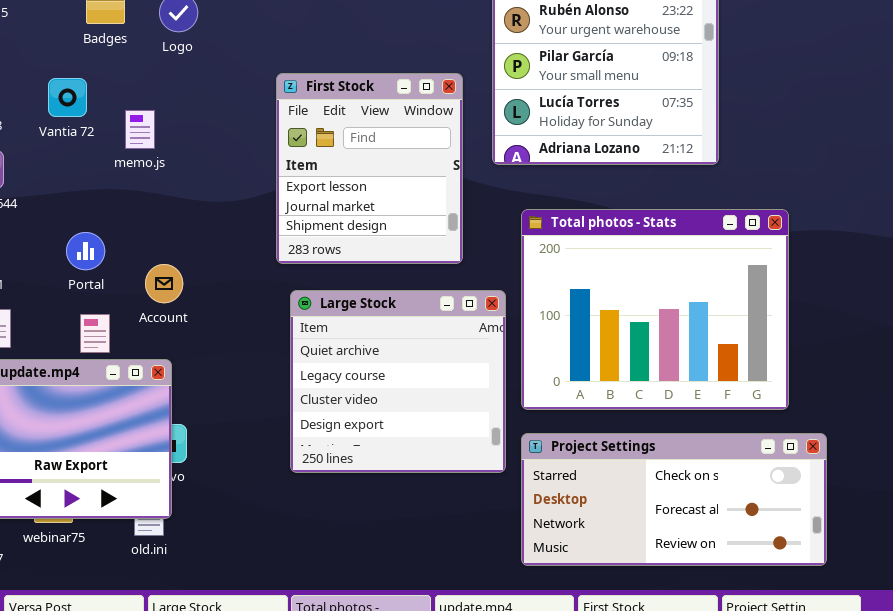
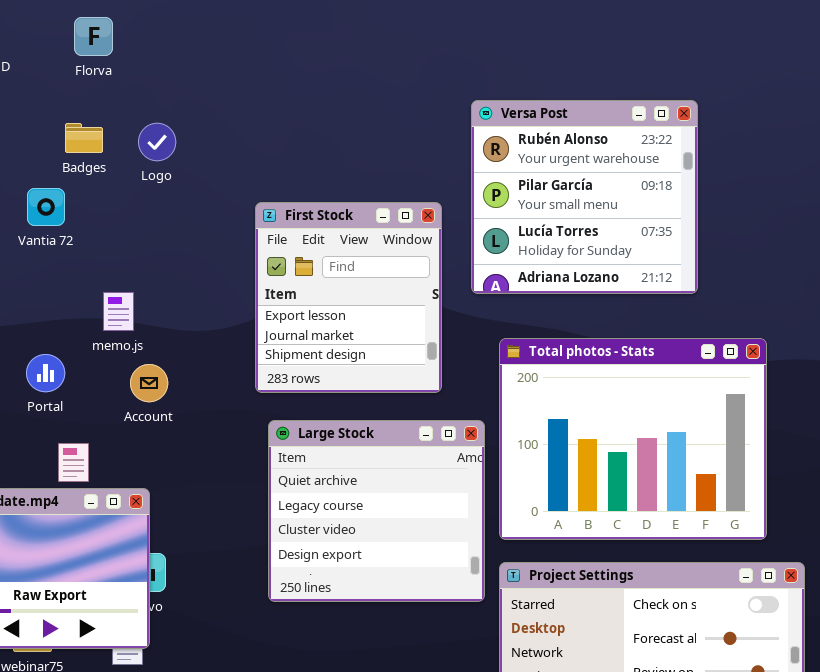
Vantia 72: [48,78,87,117] -> [27,188,65,226], moved
memo.js: [125,110,155,149] -> [103,292,134,331], moved
Portal: [66,232,105,270] -> [26,354,65,392], moved
Account: [145,264,183,303] -> [130,364,168,402], moved

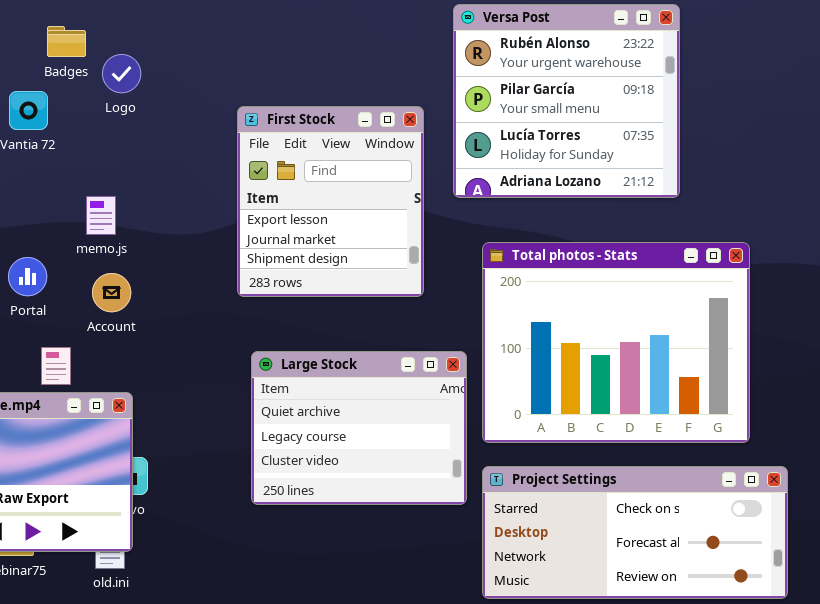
Logo: [138,123,176,161] -> [102,54,141,93], moved
Account: [130,364,168,402] -> [92,273,131,312], moved
Large Stock: [268,420,485,602] -> [251,351,467,505], resized

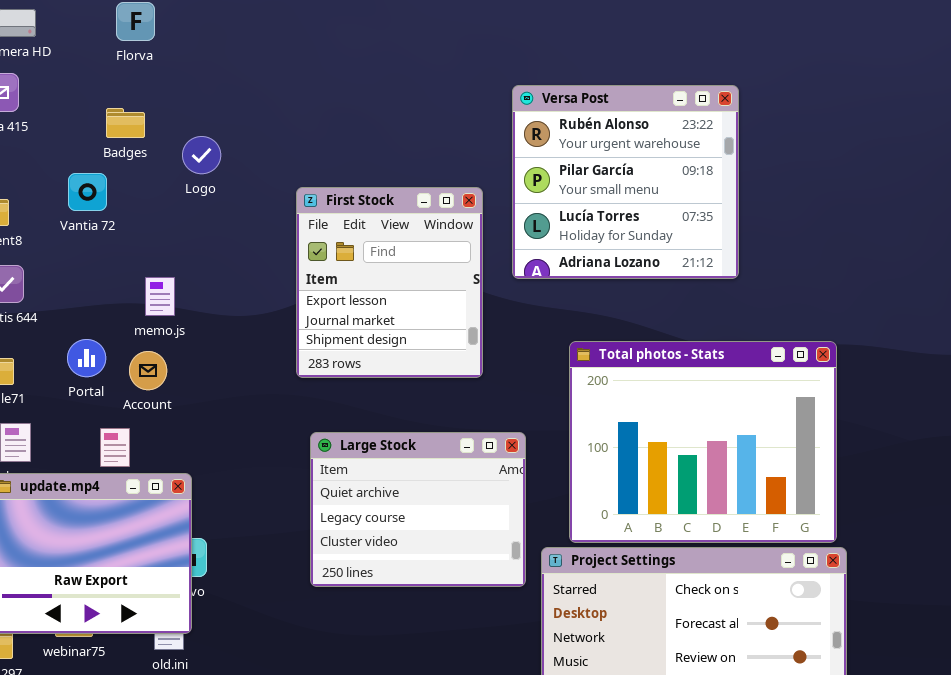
Logo: [102,54,141,93] -> [182,136,221,174], moved
Total photos - Stats: [482,242,750,443] -> [569,341,837,543], moved
Account: [92,273,131,312] -> [129,351,167,390], moved

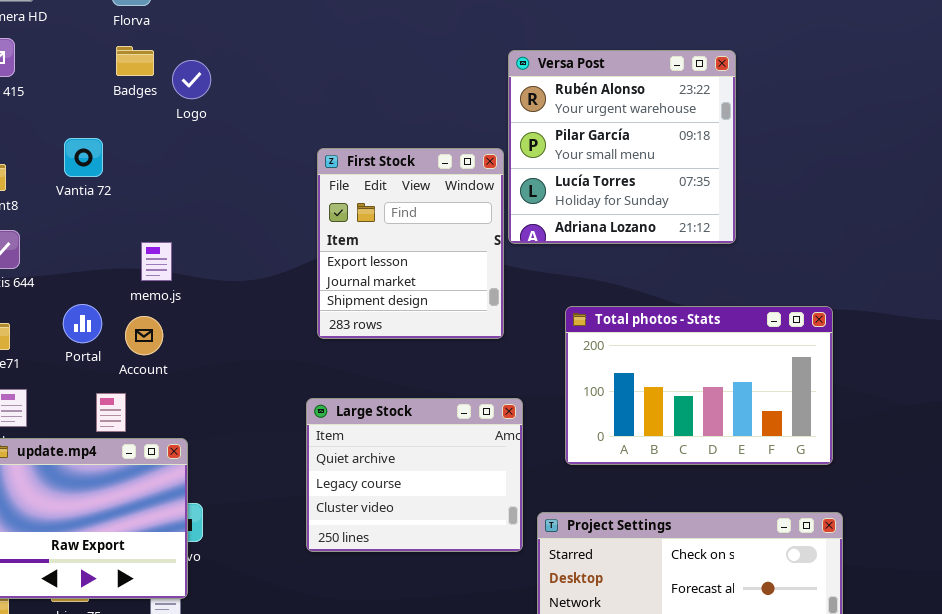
Badges: [106,108,145,138] -> [116,46,154,76], moved
Logo: [182,136,221,174] -> [172,60,211,99], moved
First Stock: [296,187,483,378] -> [317,148,504,339], moved
Total photos - Stats: [569,341,837,543] -> [565,306,833,465], resized

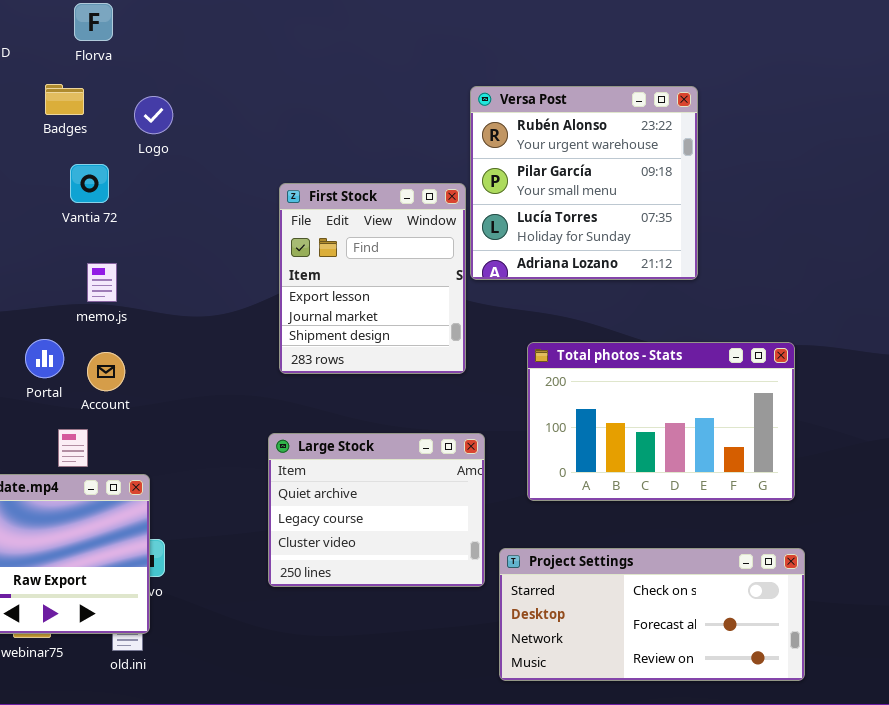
Badges: [116,46,154,76] -> [45,84,84,115], moved
Vantia 72: [64,138,103,177] -> [70,164,109,203], moved
memo.js: [141,242,172,281] -> [87,263,117,302], moved

